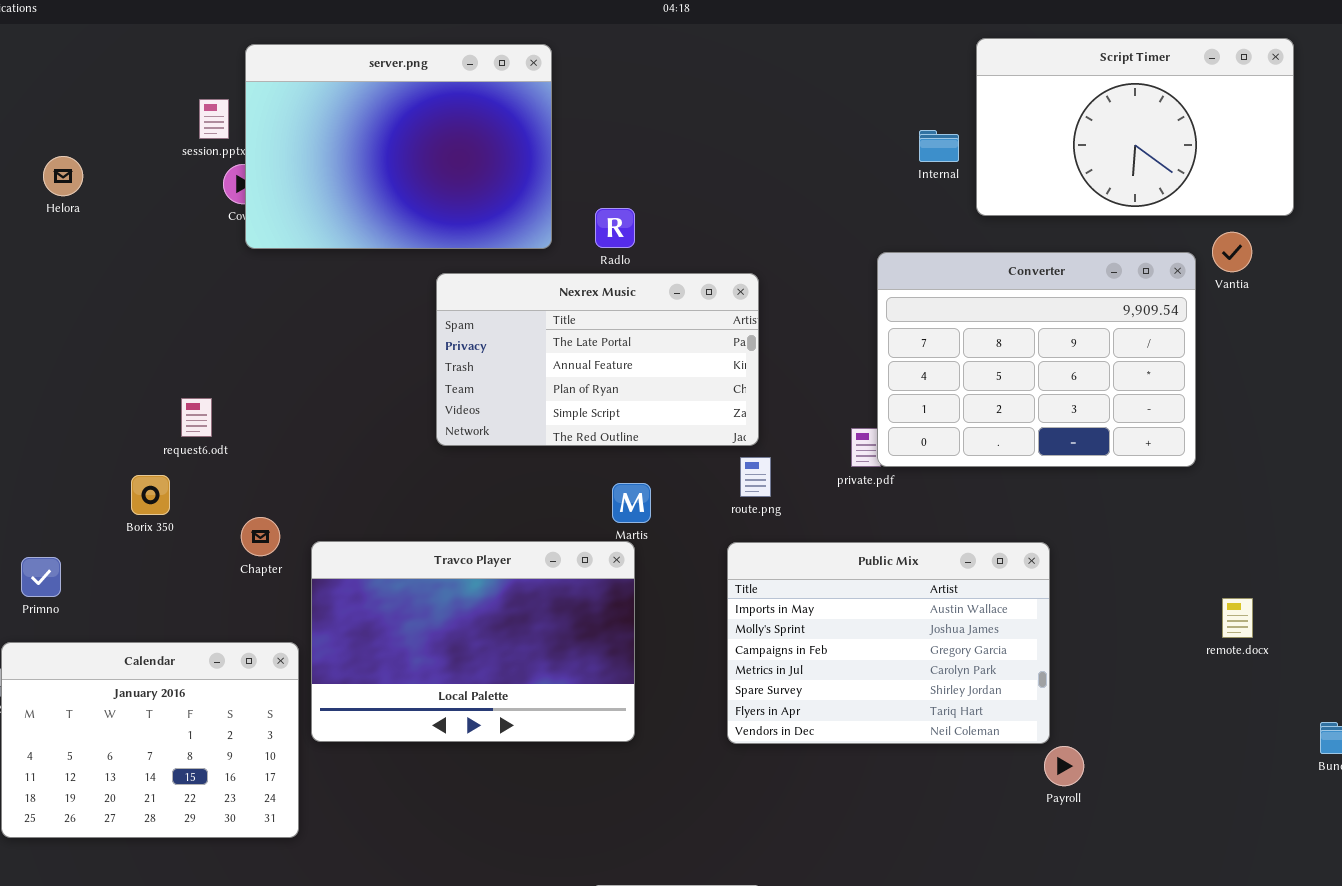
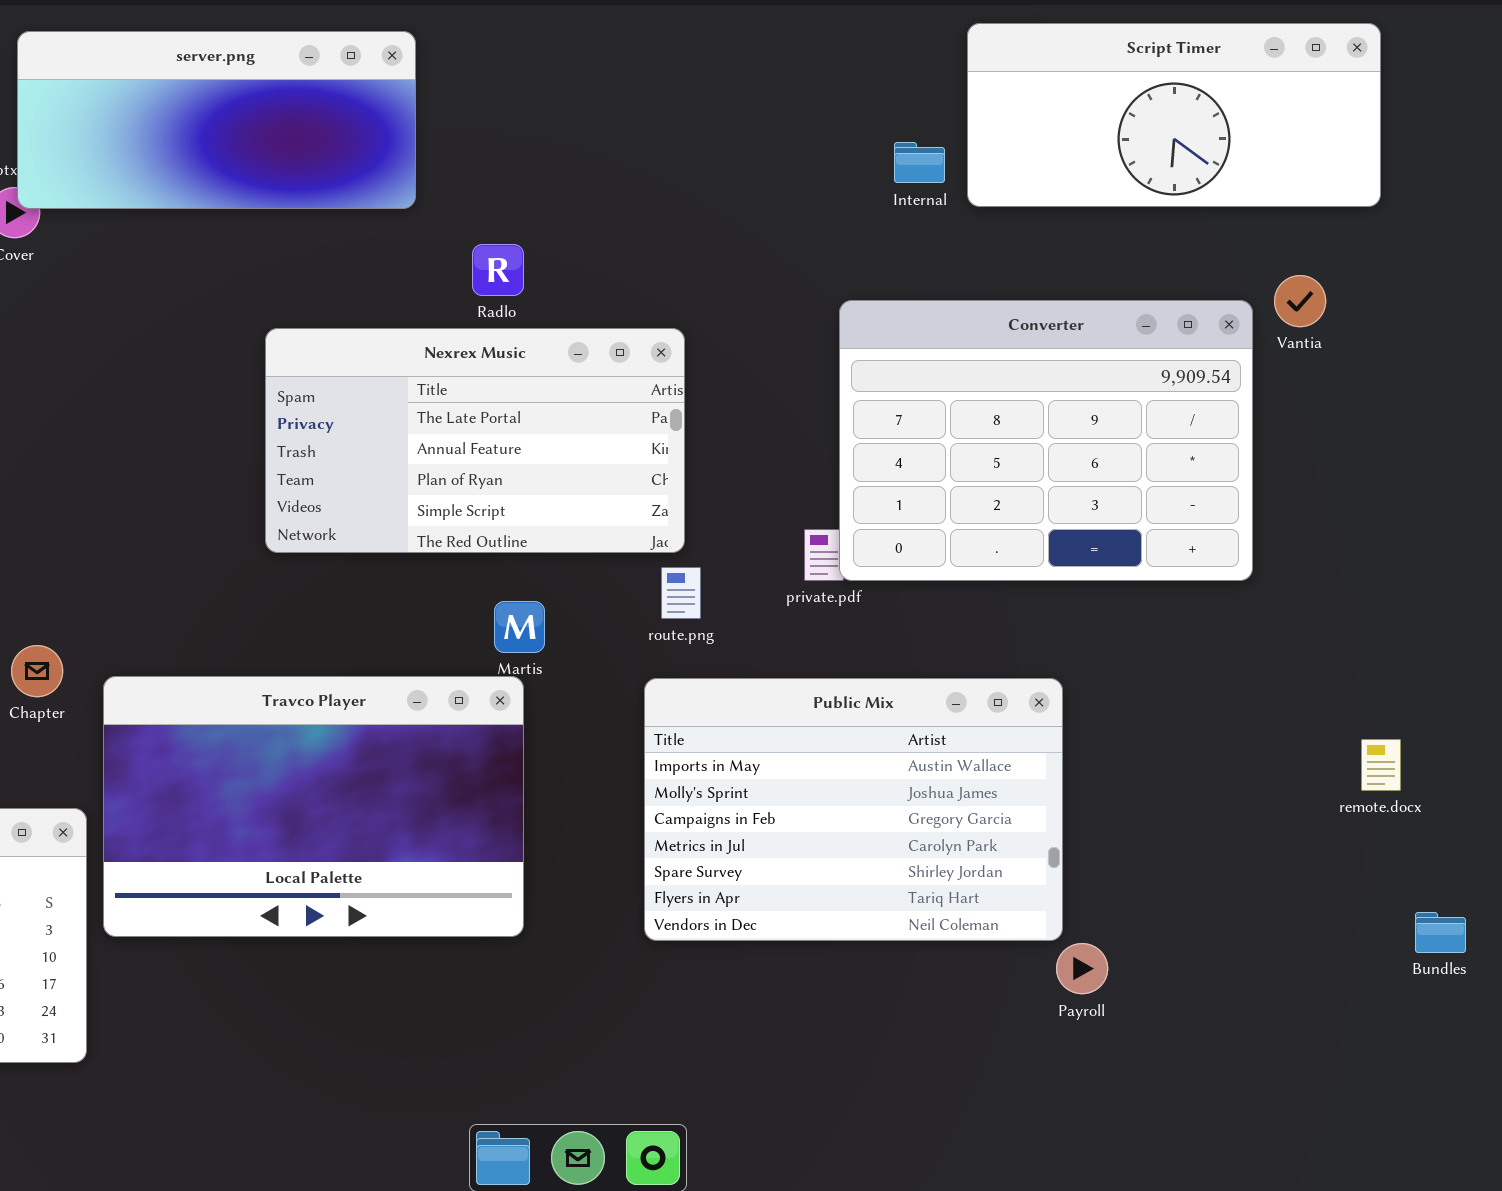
Script Timer: [976,38,1294,216] -> [967,23,1381,207], resized
server.png: [245,44,552,249] -> [17,31,416,209], resized
remote.docx: [1222,598,1253,638] -> [1361,739,1401,791], moved

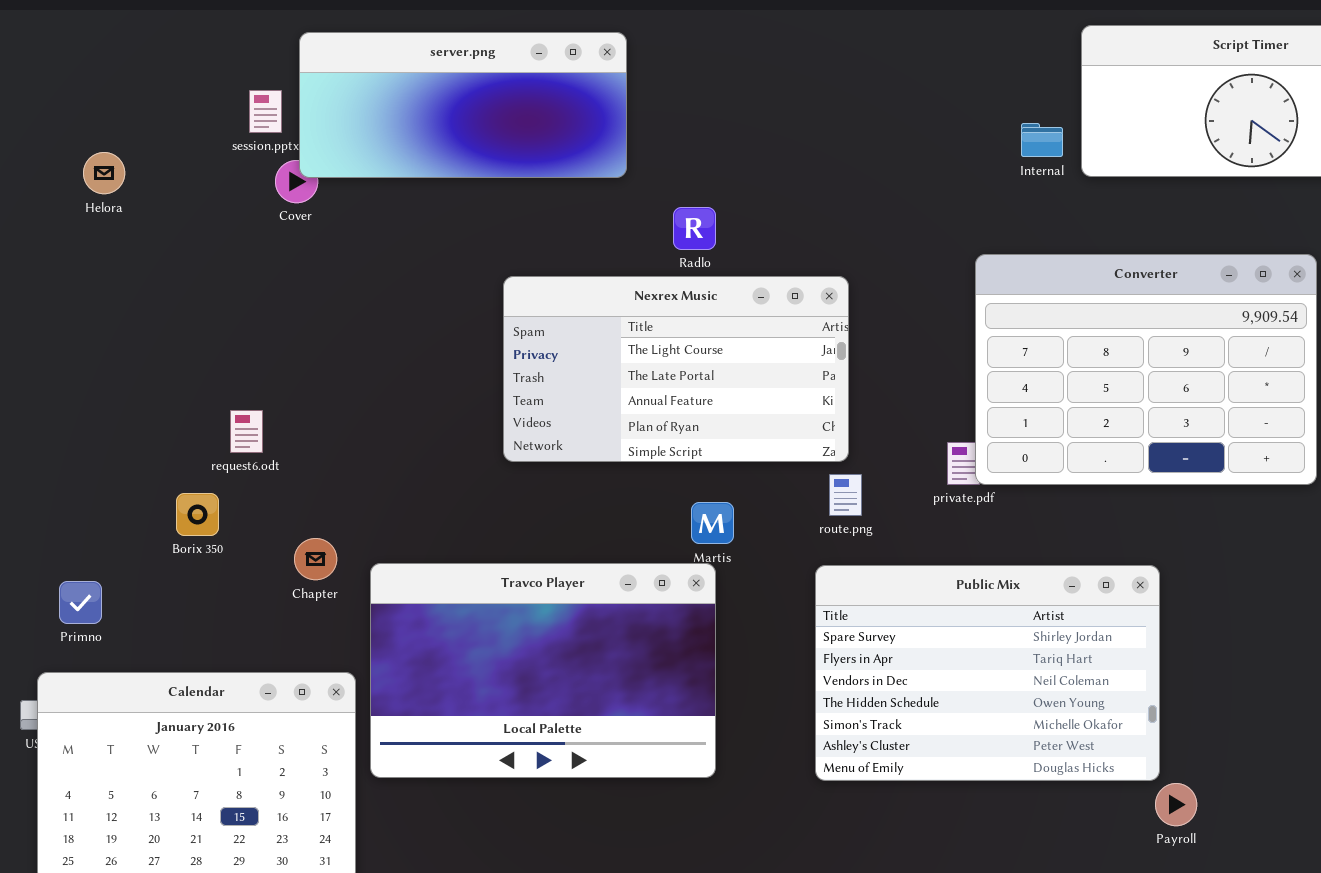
Nexrex Music: [265,328,685,553] -> [503,276,849,462], scrolled up 1 row
Public Mix: [644,678,1063,941] -> [815,565,1160,781], scrolled down 4 rows

